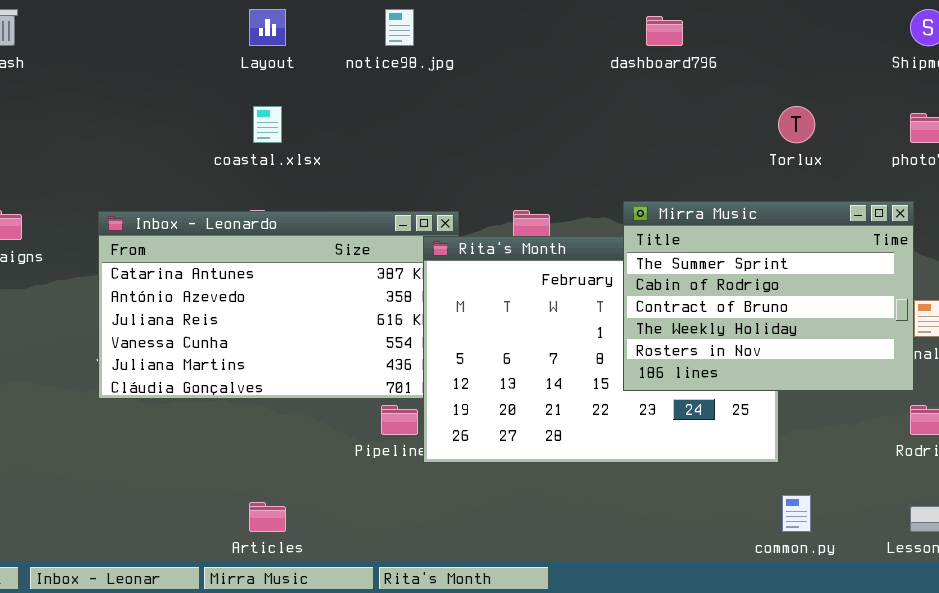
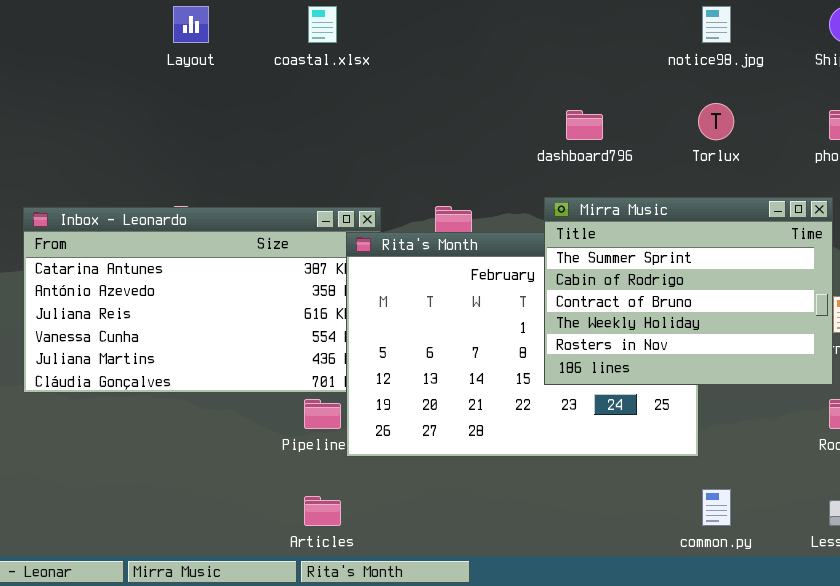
notice98.jpg: [385,9,414,46] -> [702,6,731,43], moved
dashboard796: [646,16,683,46] -> [566,110,603,140], moved
coastal.xlsx: [253,106,282,143] -> [308,6,337,43], moved
Articles: [249,502,286,532] -> [304,496,341,526], moved

